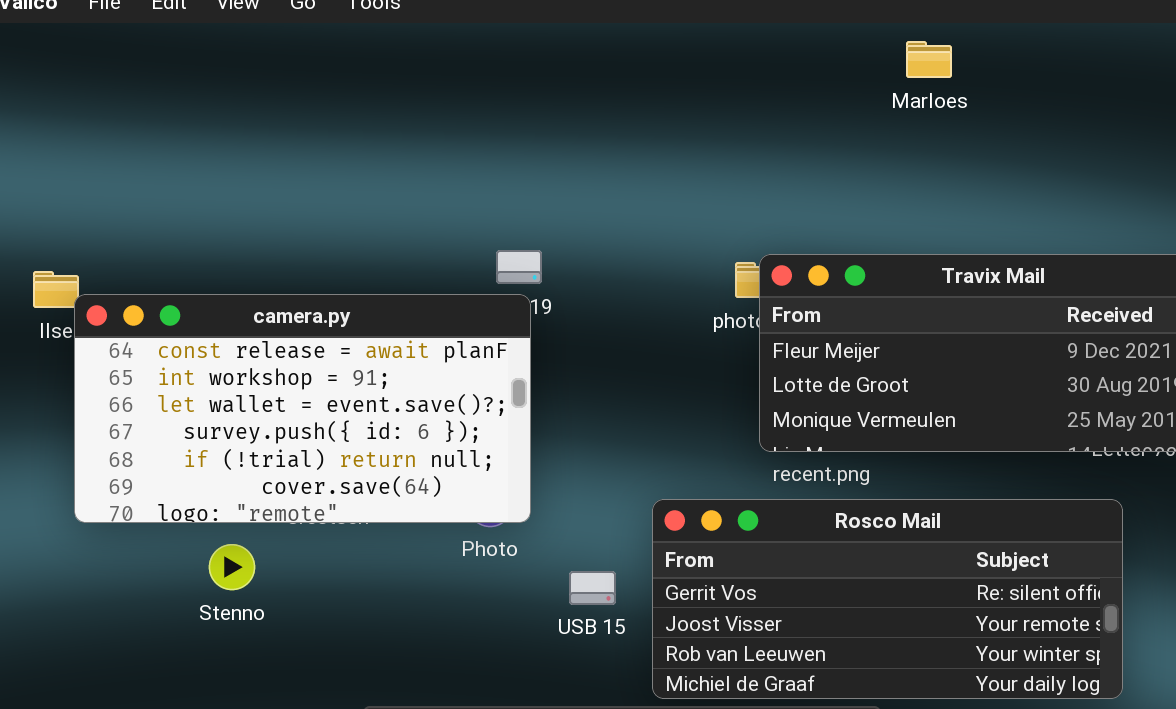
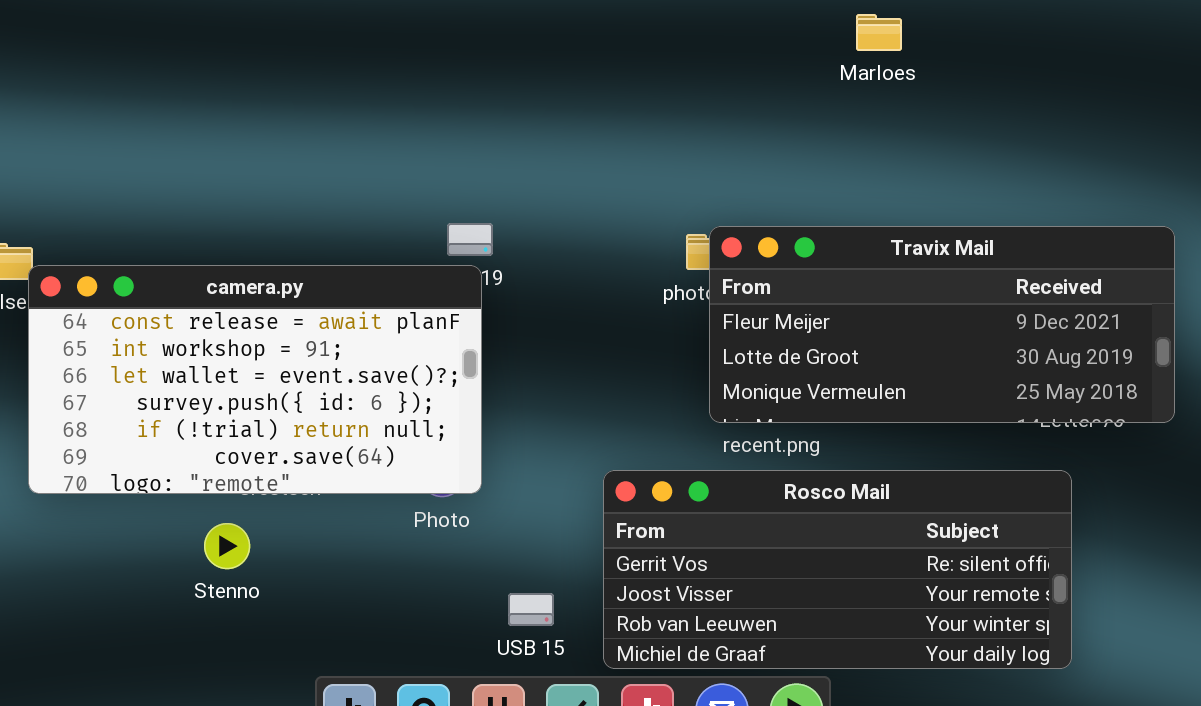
Stenno: [209,544,255,590] -> [204,523,250,569], moved
USB 15: [569,571,616,605] -> [508,593,554,626], moved

